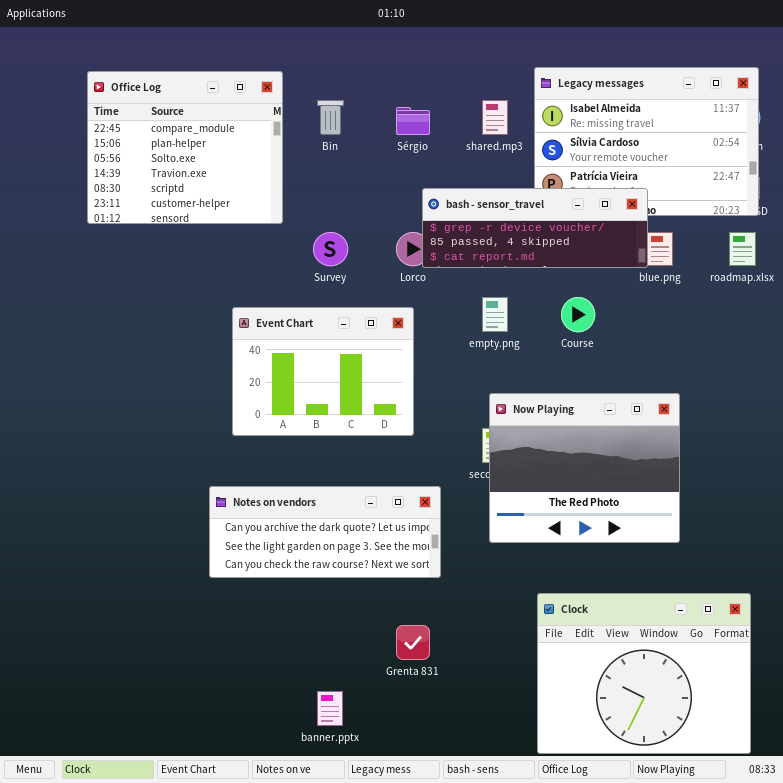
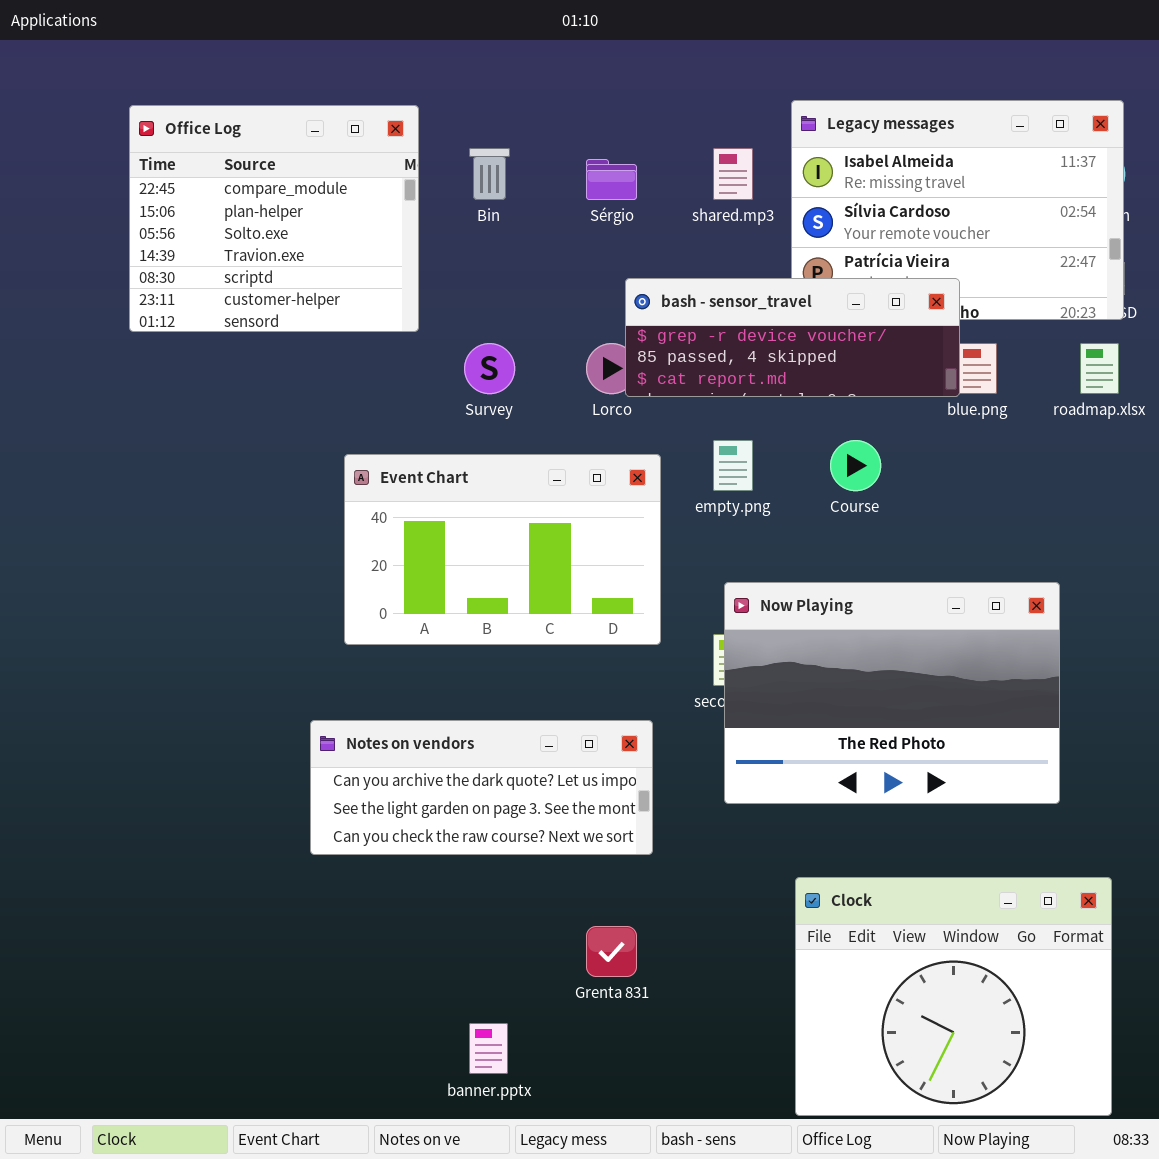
Event Chart: [232,307,414,436] -> [344,454,661,645], resized
Now Playing: [489,393,680,543] -> [724,582,1060,804], resized

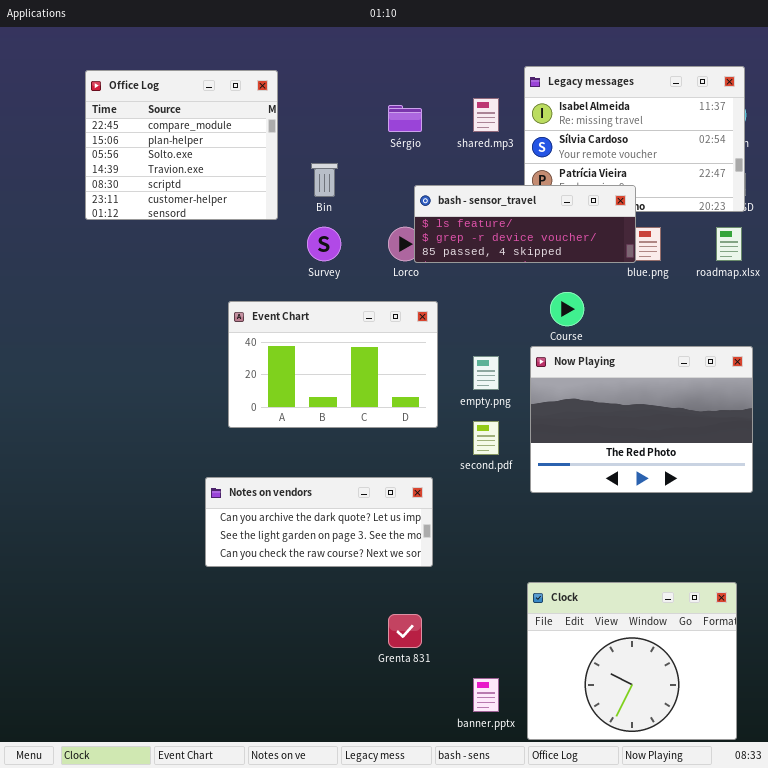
Bin: [469,148,510,200] -> [311,163,338,197], moved
bash - sensor_travel: [625,278,960,397] -> [414,185,636,263], scrolled up 1 row
empty.png: [713,440,753,491] -> [473,356,499,390], moved
Now Playing: [724,582,1060,804] -> [530,346,753,493], moved
banner.pptx: [469,1023,508,1074] -> [473,678,499,712], moved

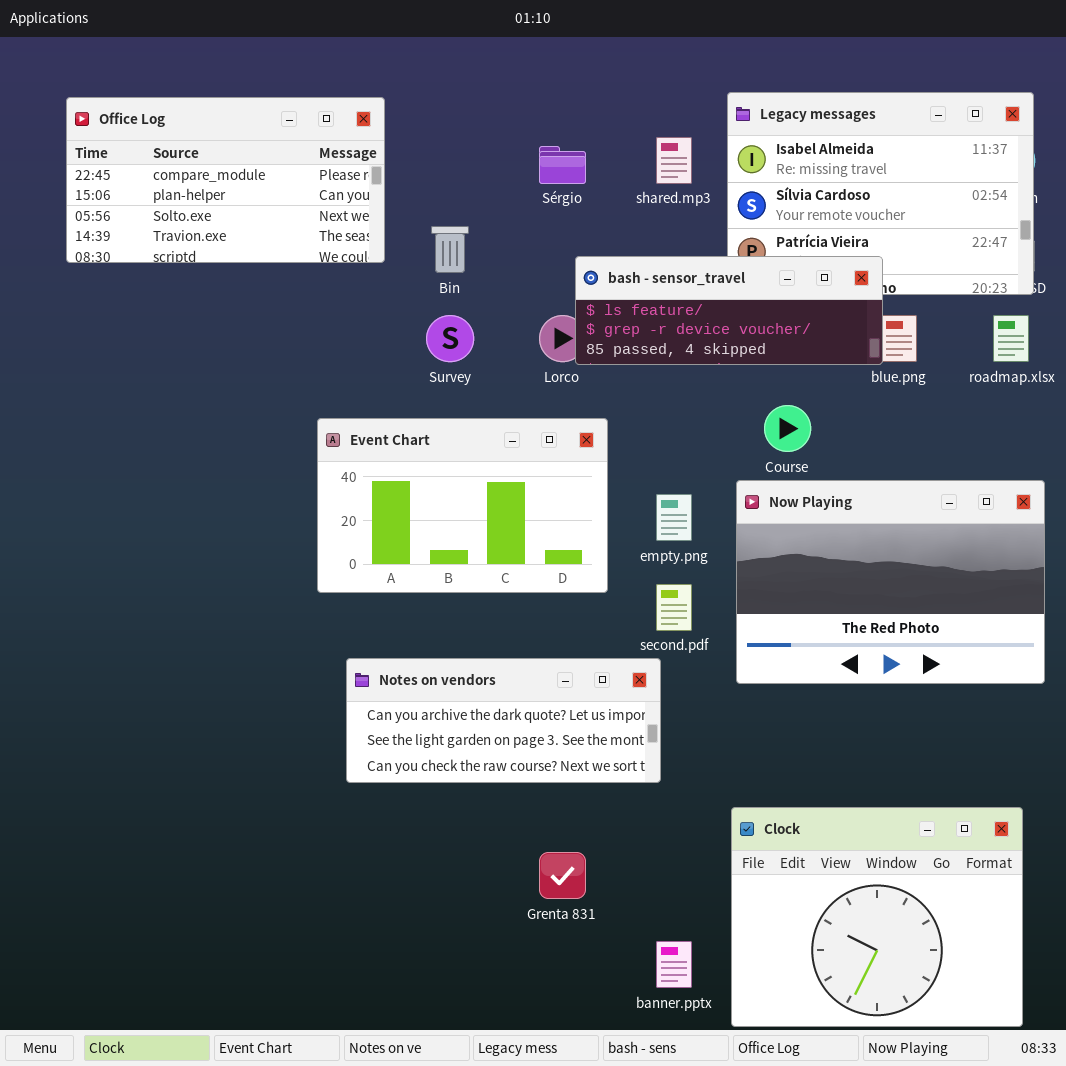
Office Log: [85,70,278,220] -> [66,97,385,263], resized
Notes on vendors: [205,477,433,567] -> [346,658,661,783], moved

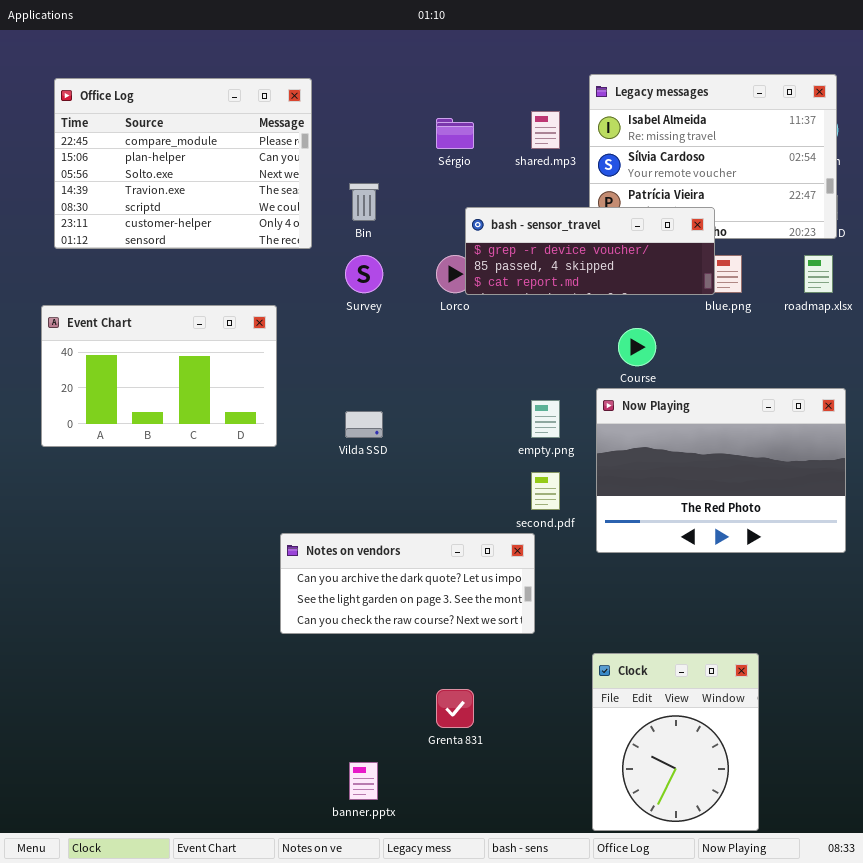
Office Log: [66,97,385,263] -> [54,78,312,249], resized
bash - sensor_travel: [575,256,883,365] -> [465,207,715,295], scrolled down 1 row
Event Chart: [317,418,608,593] -> [41,305,277,447], moved
Clock: [731,807,1023,1027] -> [592,653,759,831], resized
banner.pptx: [656,941,692,988] -> [349,762,378,800], moved

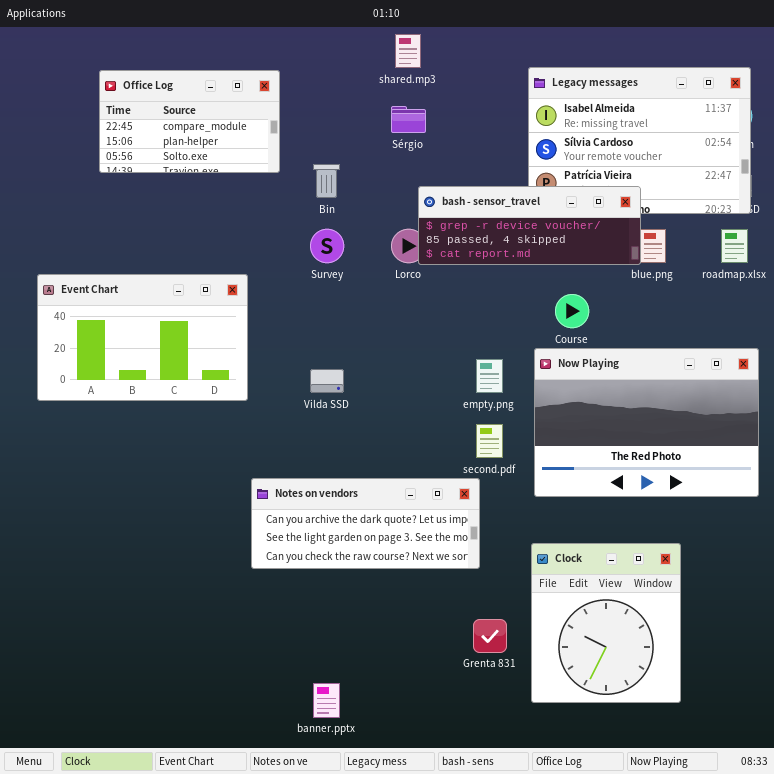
Office Log: [54,78,312,249] -> [99,70,280,173], resized
shared.mp3: [531,111,560,149] -> [395,34,421,68], moved
Clock: [592,653,759,831] -> [531,543,681,703], moved
Grenta 831: [436,689,474,728] -> [473,619,507,653], moved

